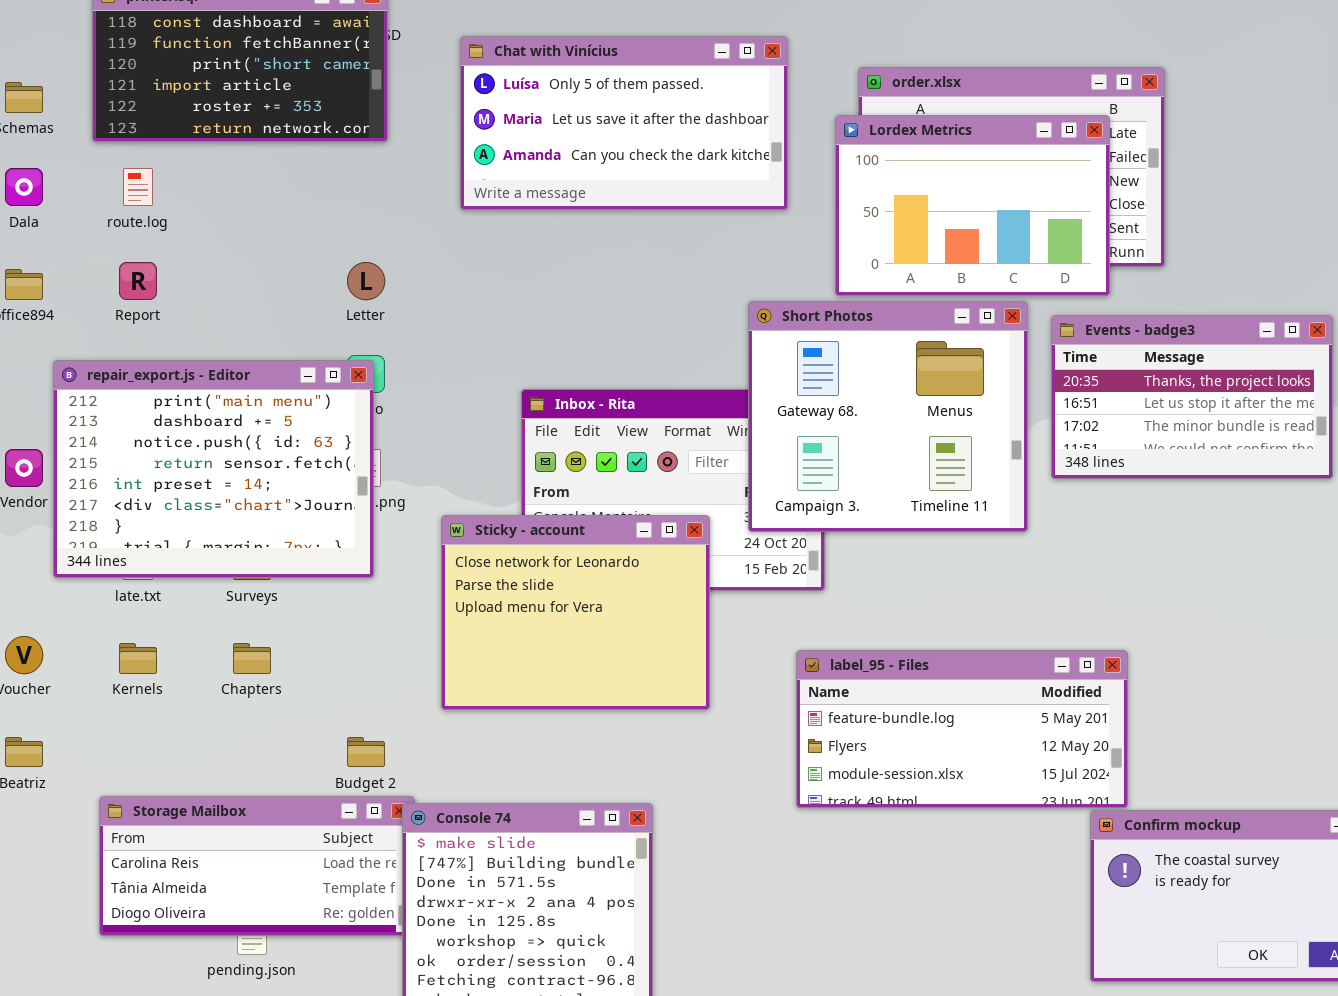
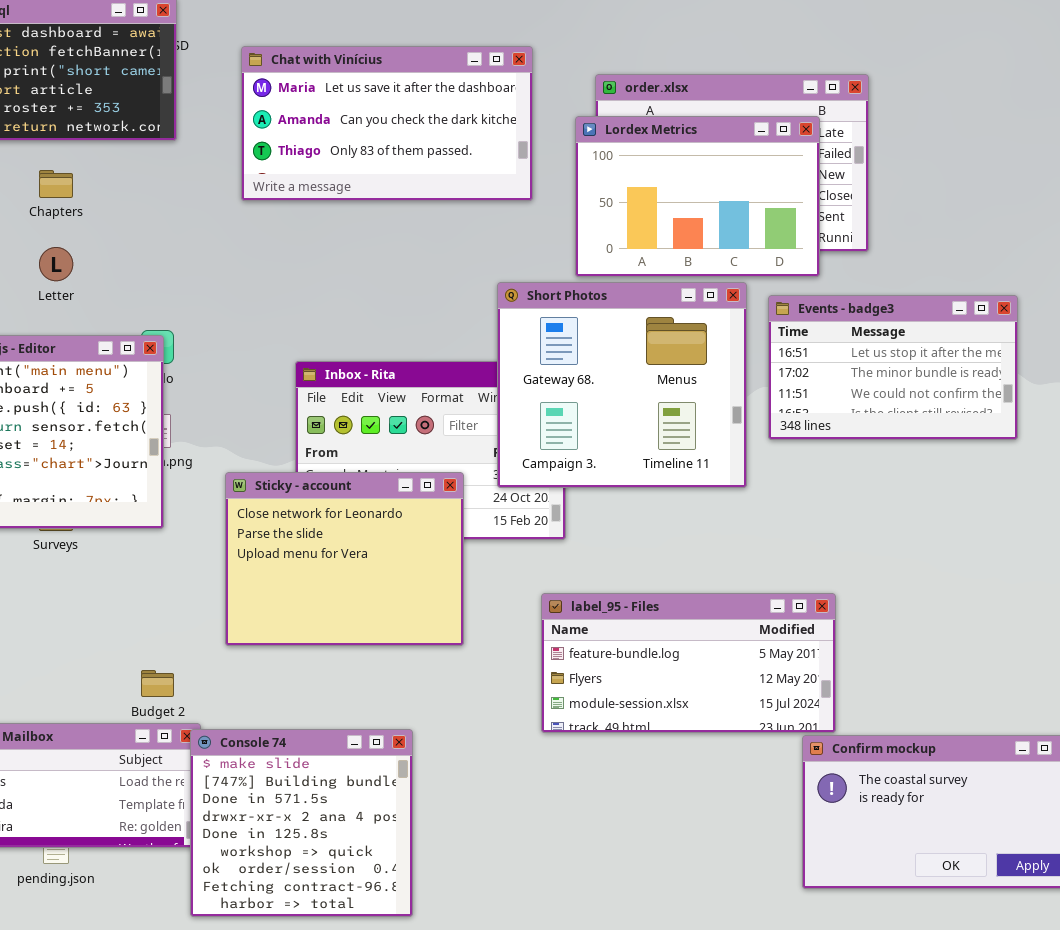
Chat with Vinícius: [460,36,788,210] -> [241,46,533,201], scrolled down 1 row
Letter: [347,262,385,300] -> [39,247,73,281], moved
Events - badge3: [1051,315,1333,479] -> [768,295,1018,440], scrolled down 1 row
Chapters: [233,643,271,674] -> [39,170,73,198], moved

